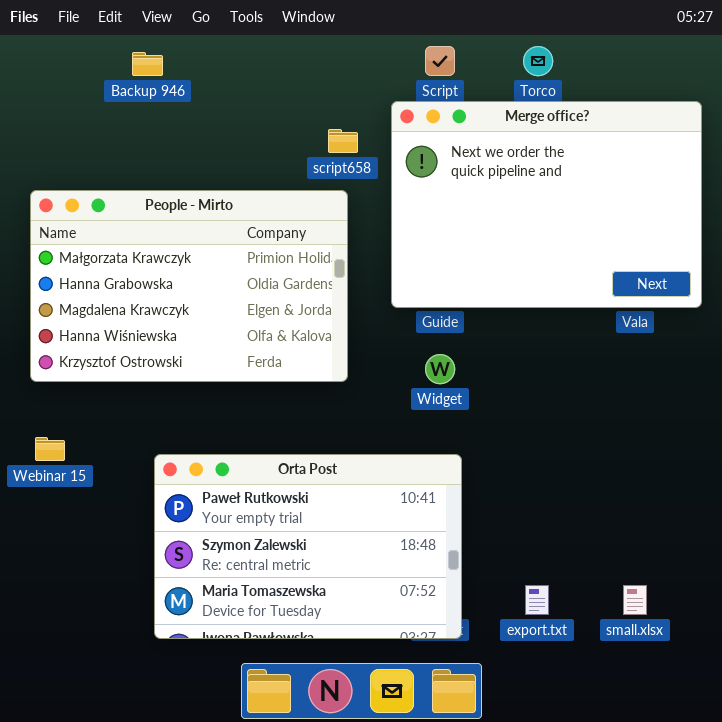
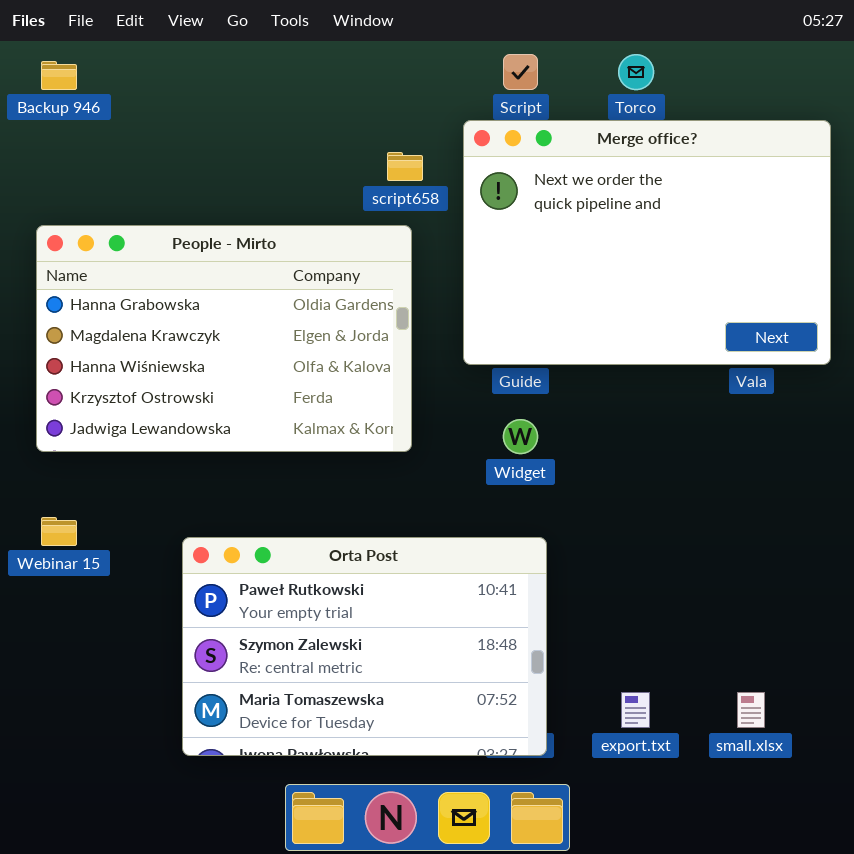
Backup 946: [132,52,163,76] -> [41,61,77,90], moved
People - Mirto: [30,190,348,382] -> [36,225,412,452], scrolled down 1 row

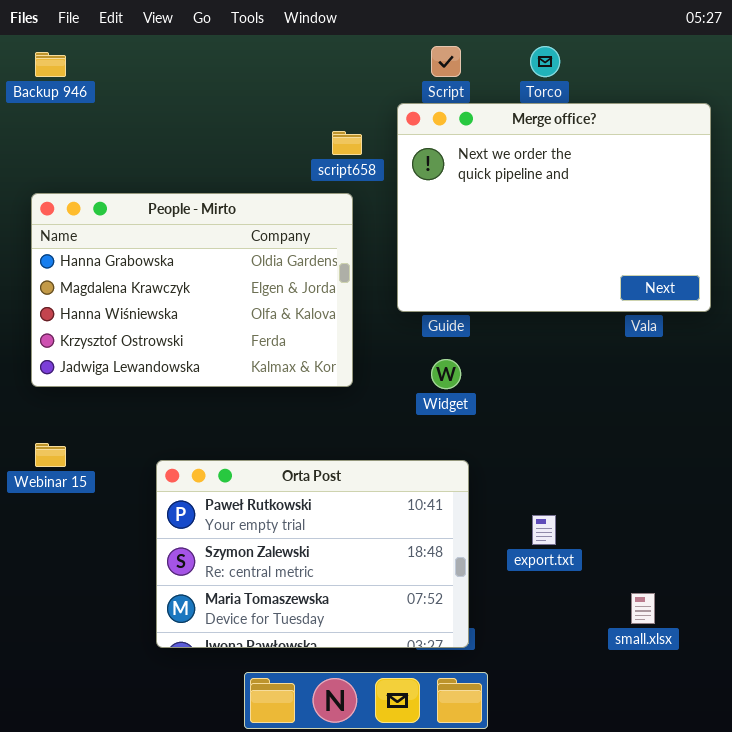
export.txt: [621,692,650,728] -> [532,515,556,545], moved

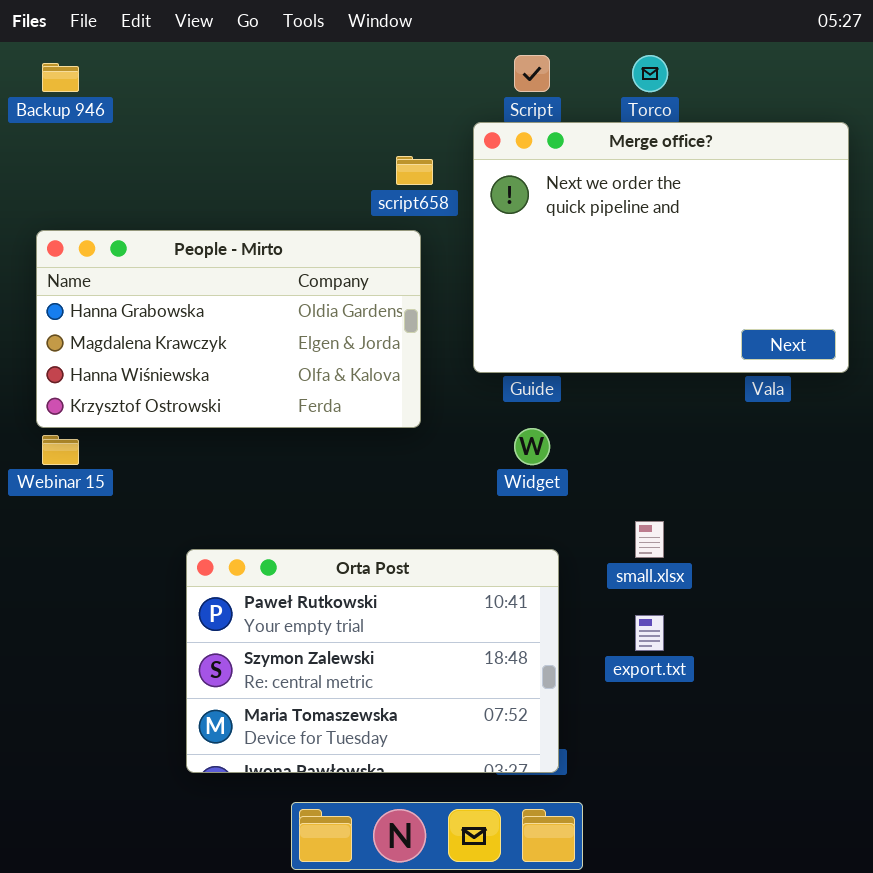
People - Mirto: [31,193,353,387] -> [36,230,421,428], resized
Webinar 15: [35,443,66,467] -> [42,435,79,465], moved
small.xlsx: [631,593,655,624] -> [635,521,664,558], moved

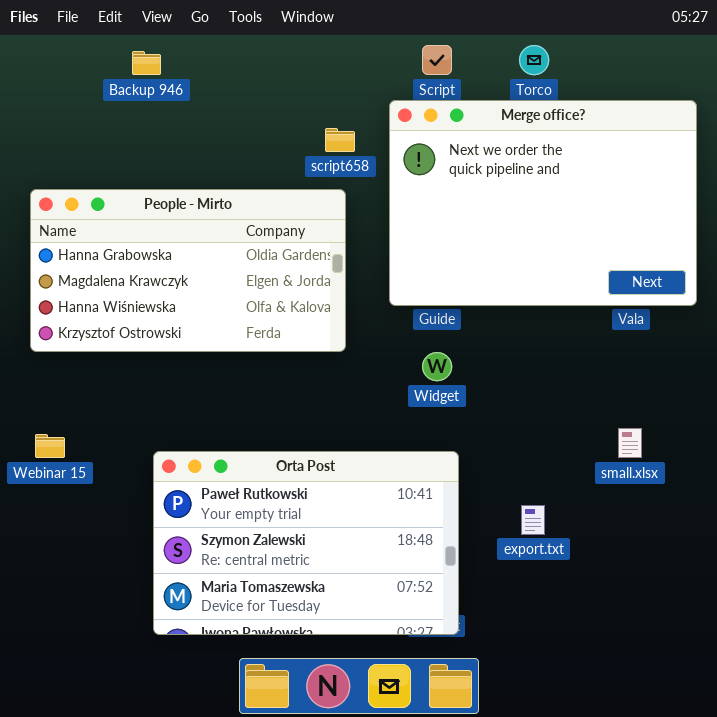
Backup 946: [42,63,79,92] -> [132,51,161,75], moved
Webinar 15: [42,435,79,465] -> [35,434,65,458], moved
small.xlsx: [635,521,664,558] -> [618,428,642,458], moved

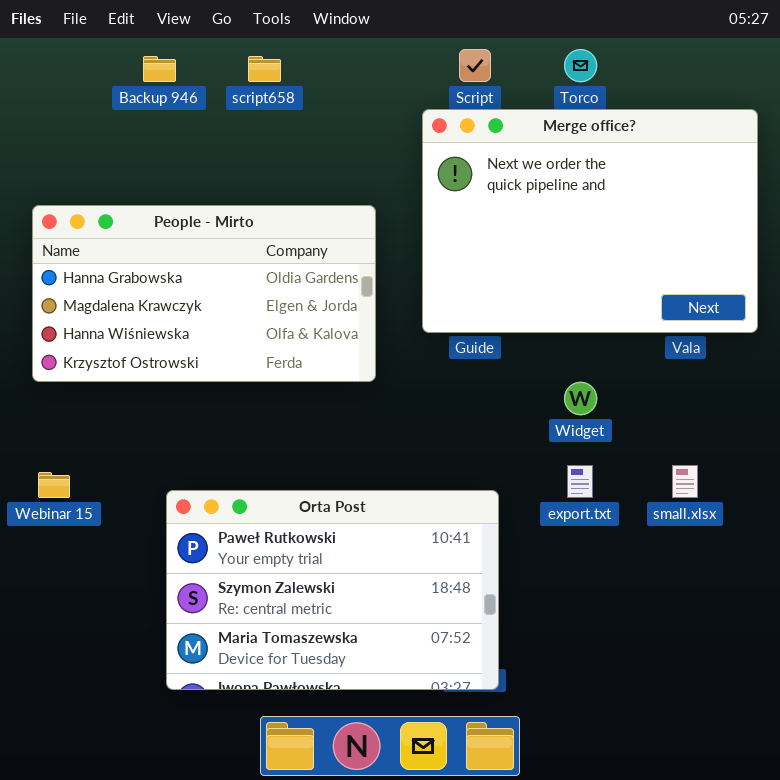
script658: [325,128,355,152] -> [248,56,281,82], moved
Widget: [422,352,452,381] -> [564,382,597,415], moved
export.txt: [521,505,545,535] -> [567,465,593,498], moved

